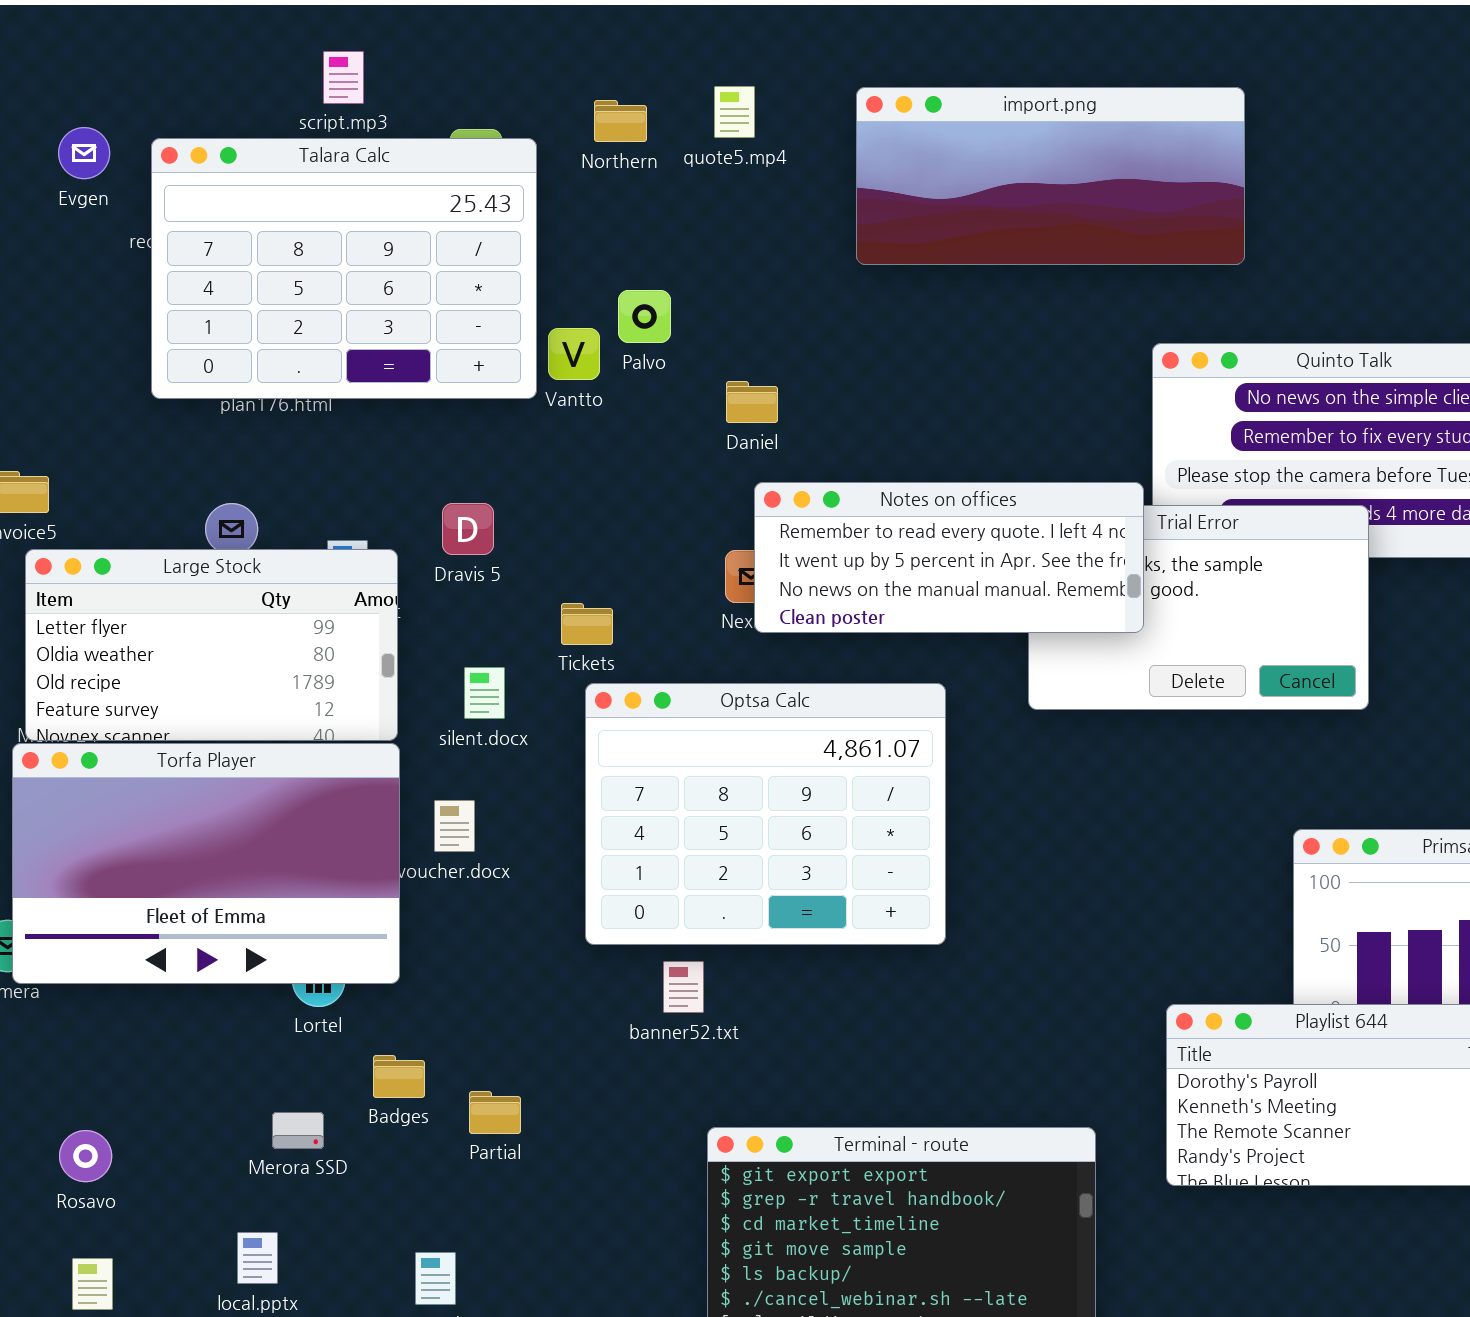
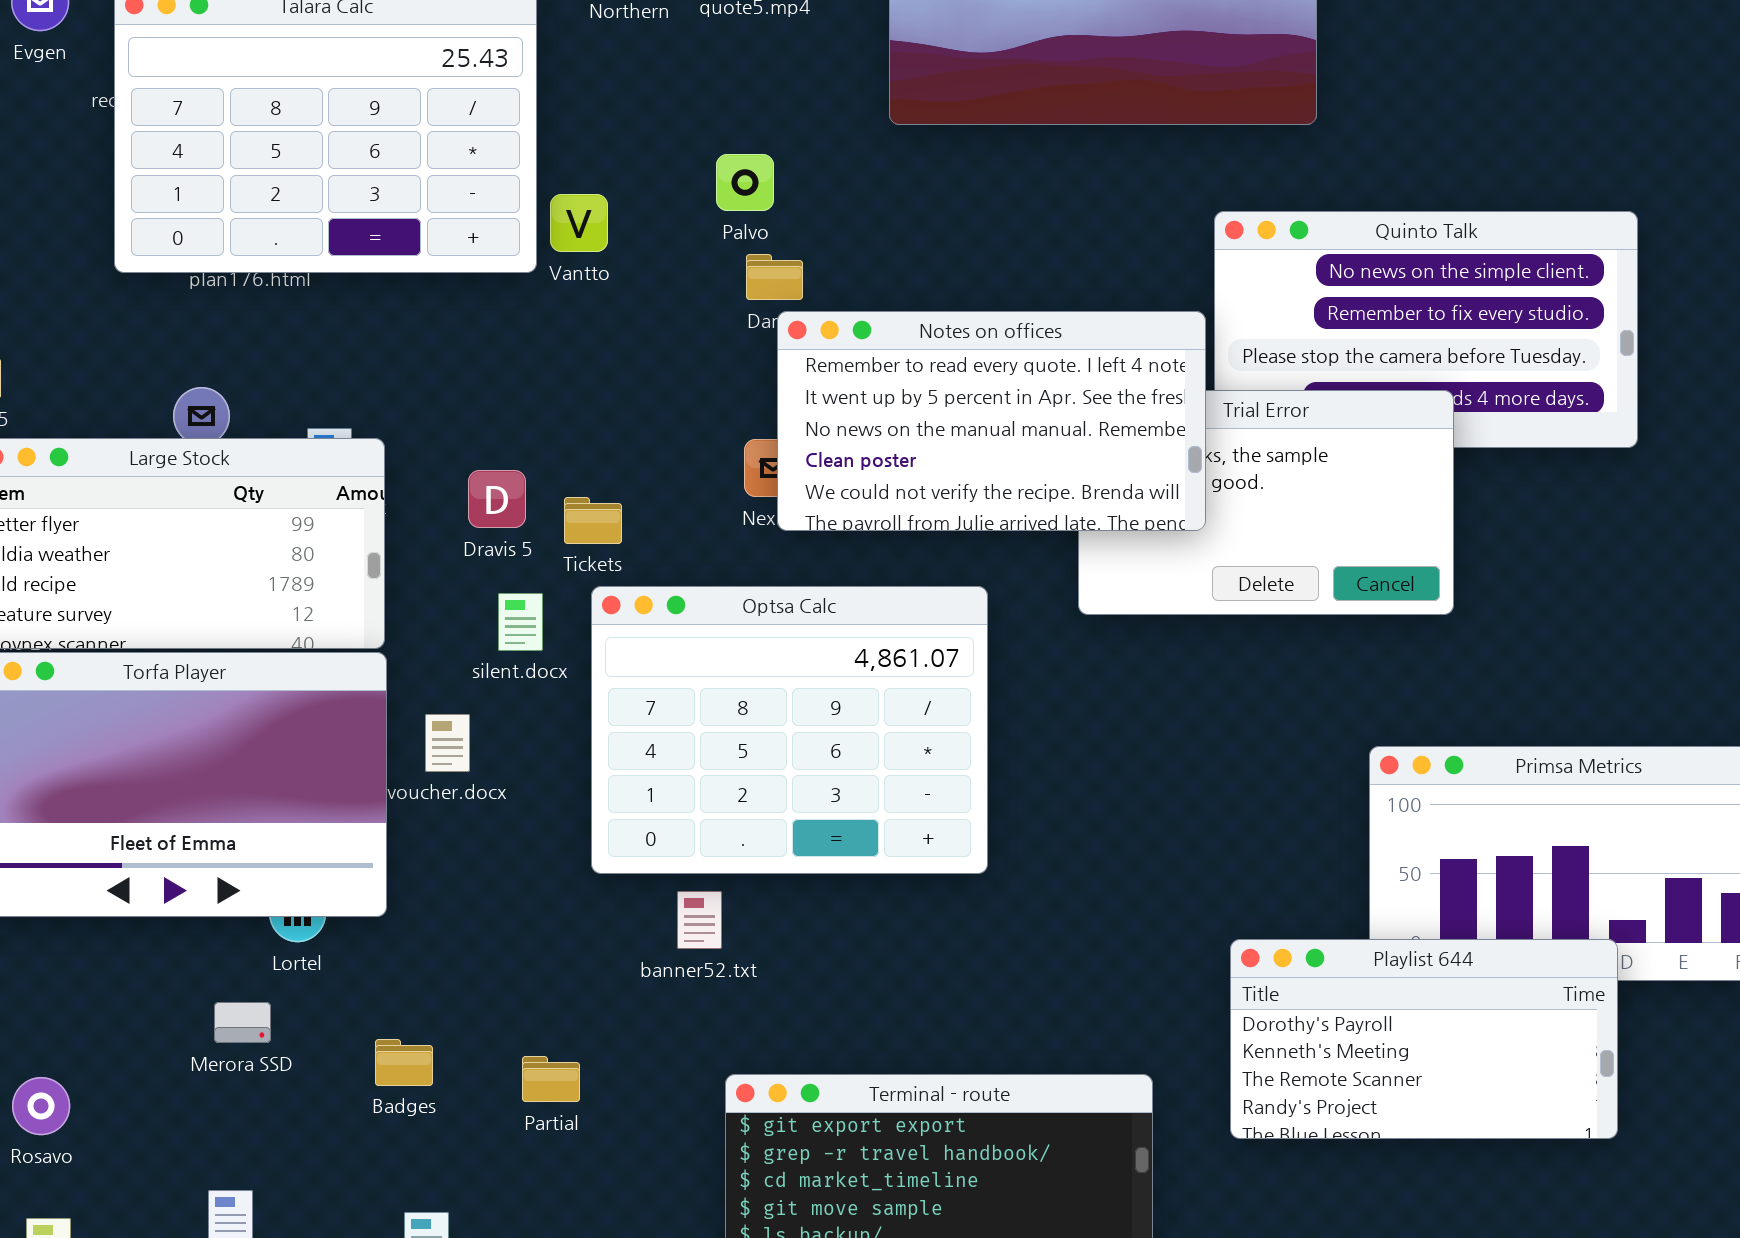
Palvo: [618,290,671,343] -> [716,154,774,211], moved
Notes on offices: [754,482,1144,633] -> [777,311,1206,531], resized
Dravis 5: [442,503,494,555] -> [468,470,526,528], moved
silent.docx: [464,667,505,719] -> [498,593,543,651], moved
Badges: [373,1055,425,1098] -> [375,1039,433,1086], moved
Partial: [469,1091,521,1134] -> [522,1056,580,1102], moved
Merora SSD: [272,1112,324,1149] -> [214,1002,271,1043], moved

